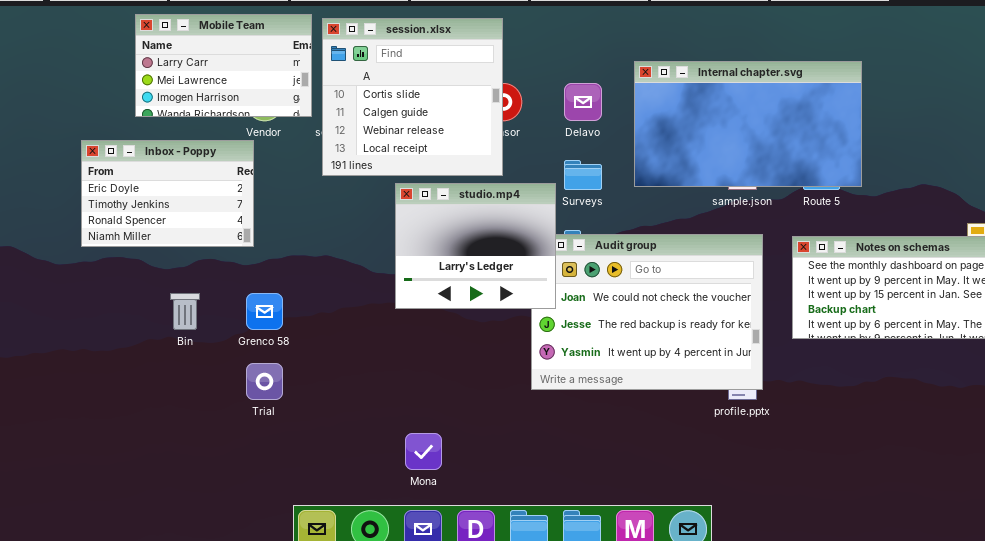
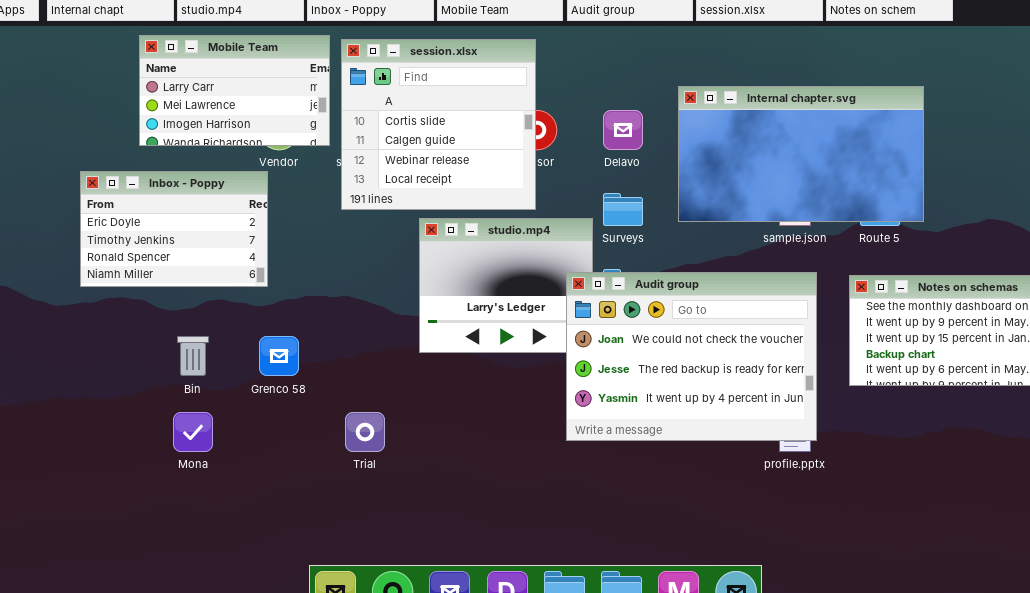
Audit group: [531,234,763,390] -> [566,272,817,441], raised
Trial: [246,363,283,400] -> [345,412,385,452], moved
Mona: [405,433,442,470] -> [173,412,213,452], moved

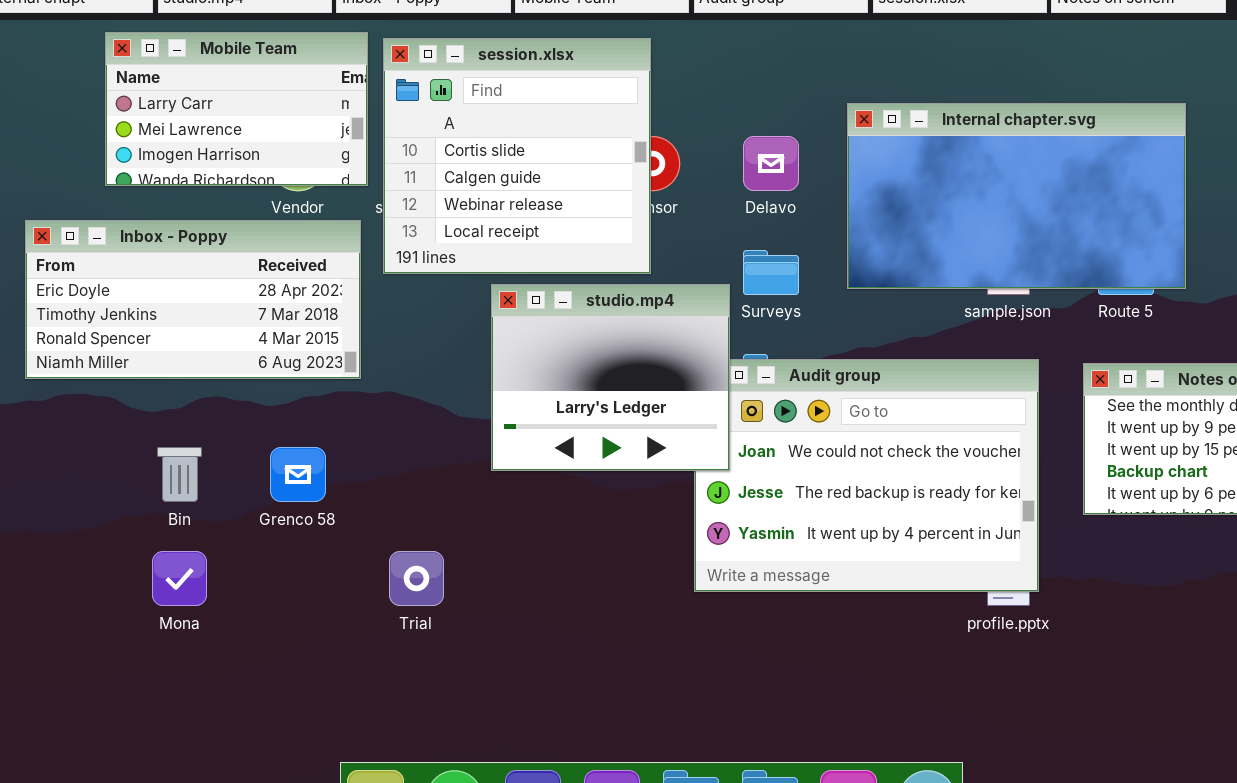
Inbox - Poppy: [80,171,268,287] -> [25,220,361,379], resized
studio.mp4: [419,218,593,353] -> [491,284,730,471], raised

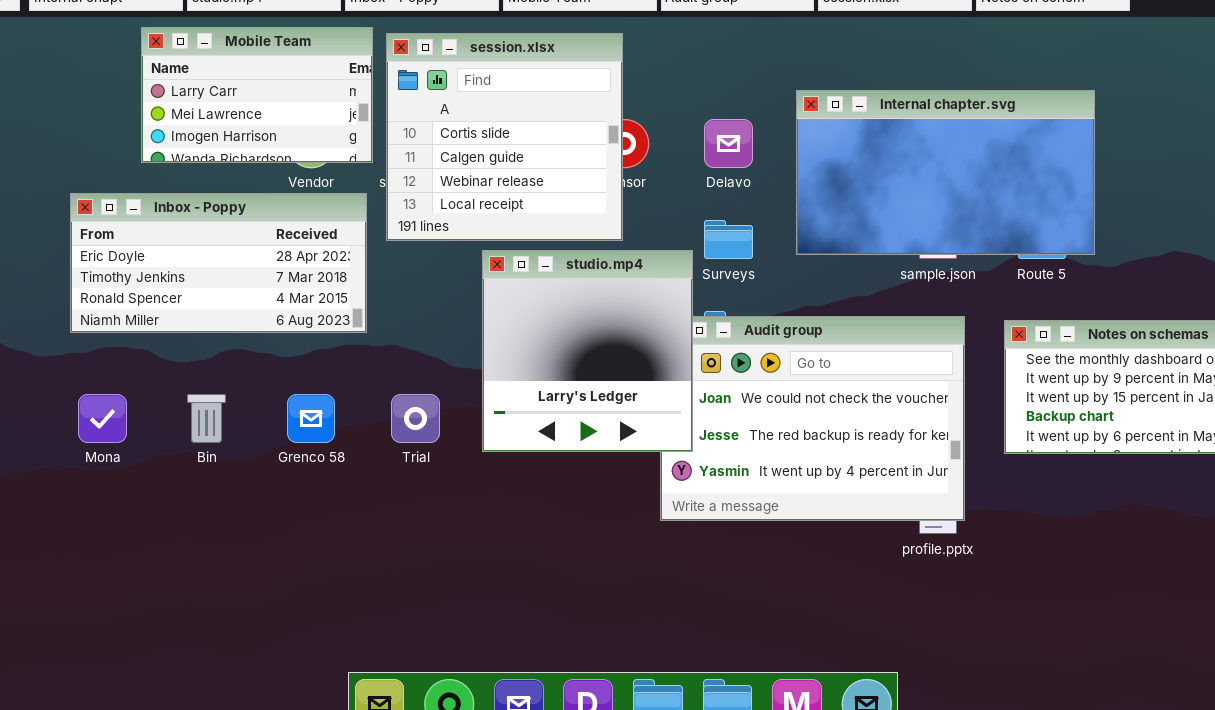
studio.mp4: [491,284,730,471] -> [482,250,693,452], resized
Mona: [152,551,207,606] -> [78,394,127,443], moved
Trial: [389,551,444,606] -> [391,394,440,443], moved

